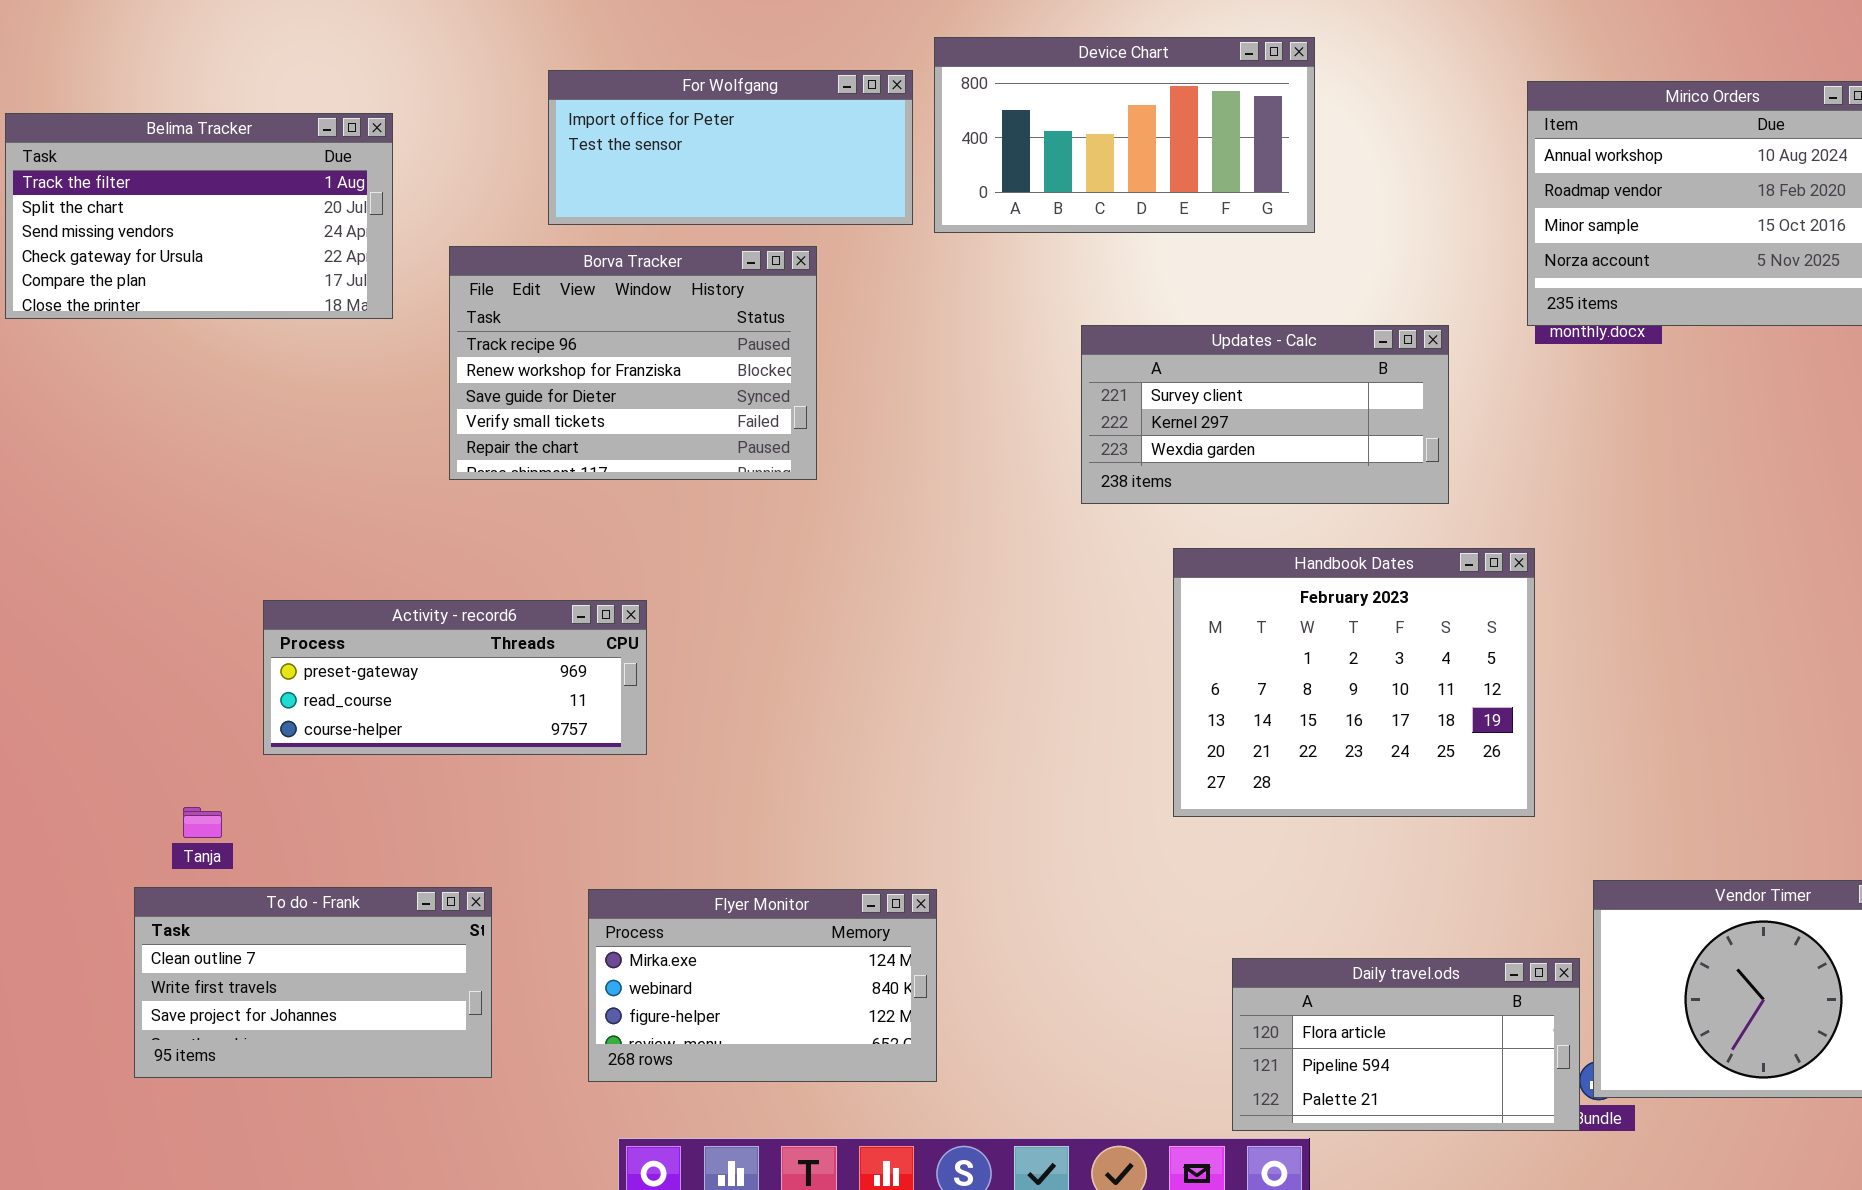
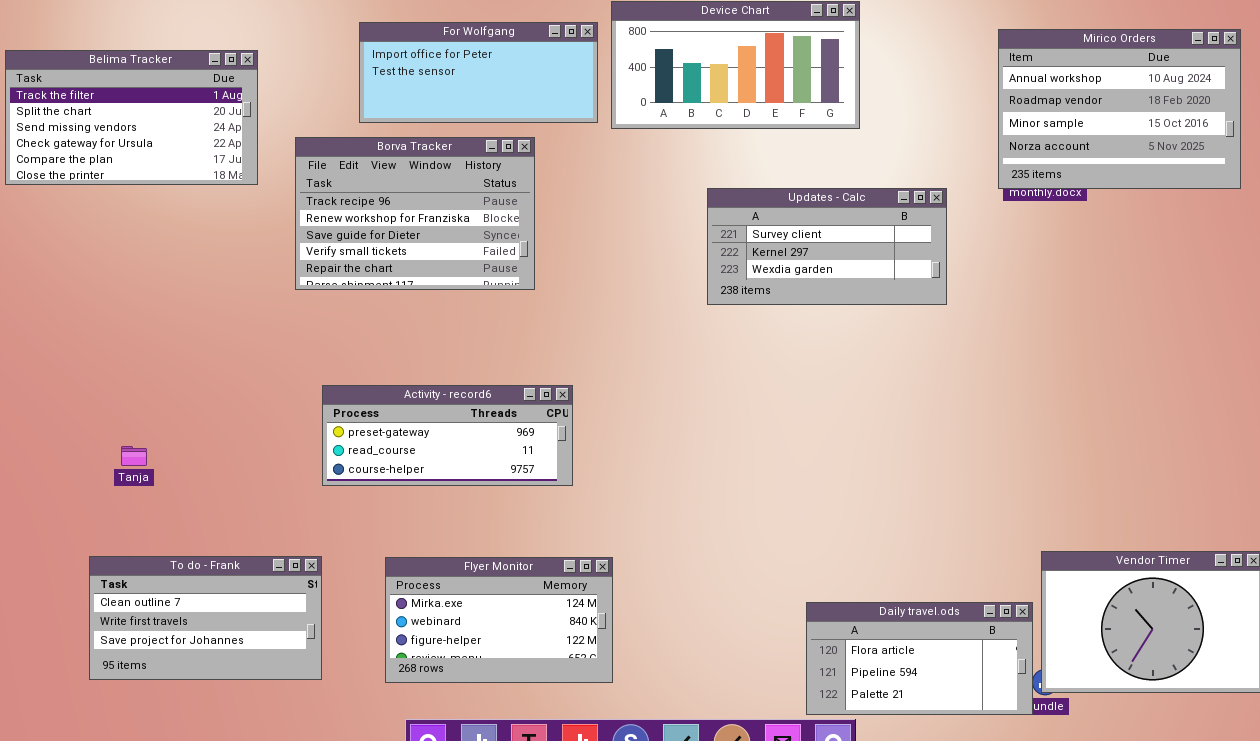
Handbook Dates: [1173,548,1535,817] -> none, closed
Activity - record6: [263,600,647,755] -> [322,385,573,486], moved
Tanja: [183,807,222,838] -> [121,446,147,466], moved

